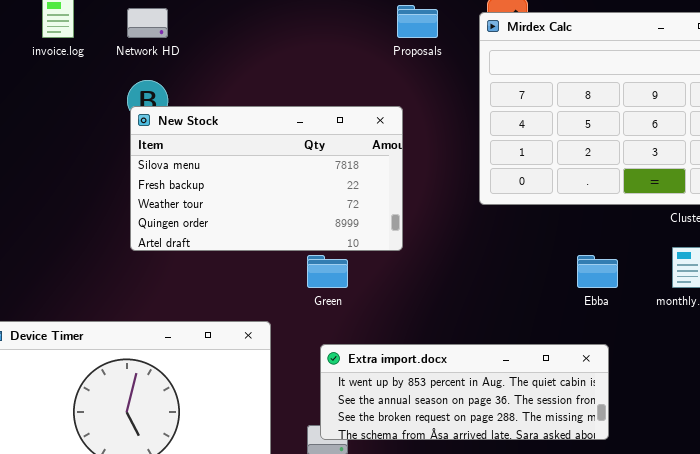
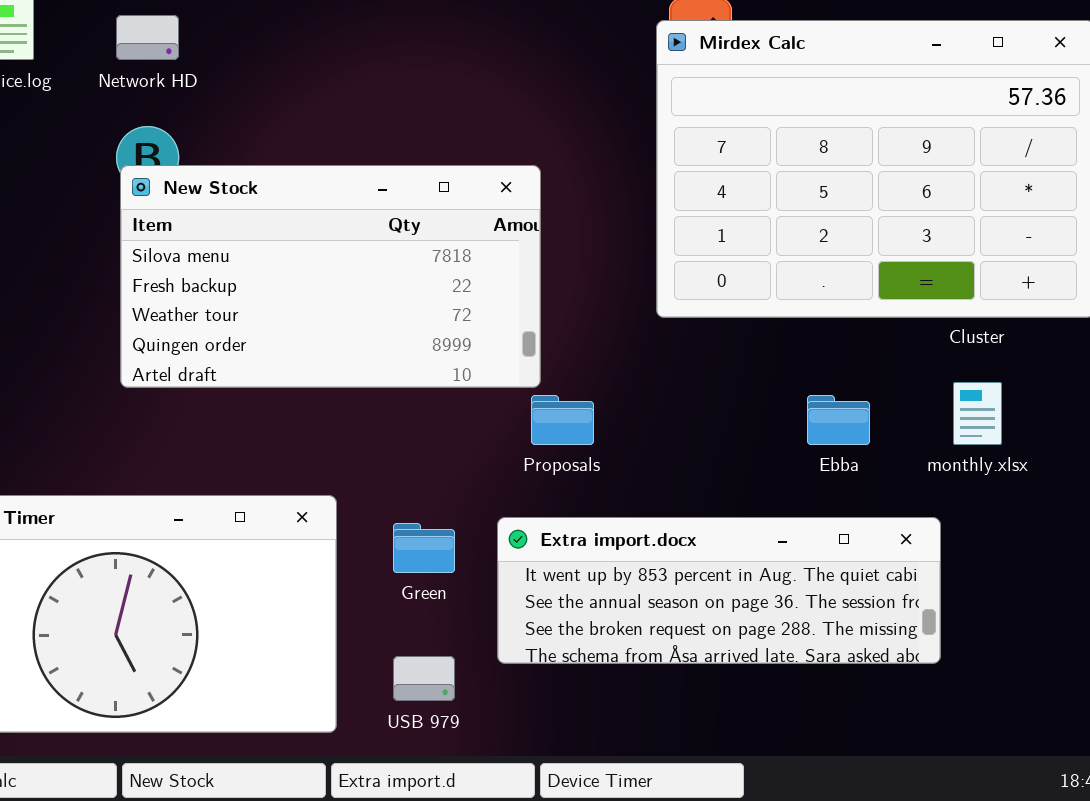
Proposals: [397,5,438,38] -> [531,395,594,445], moved
Green: [307,255,348,288] -> [393,523,455,573], moved
Extra import.docx: [320,344,609,440] -> [497,517,941,664], moved

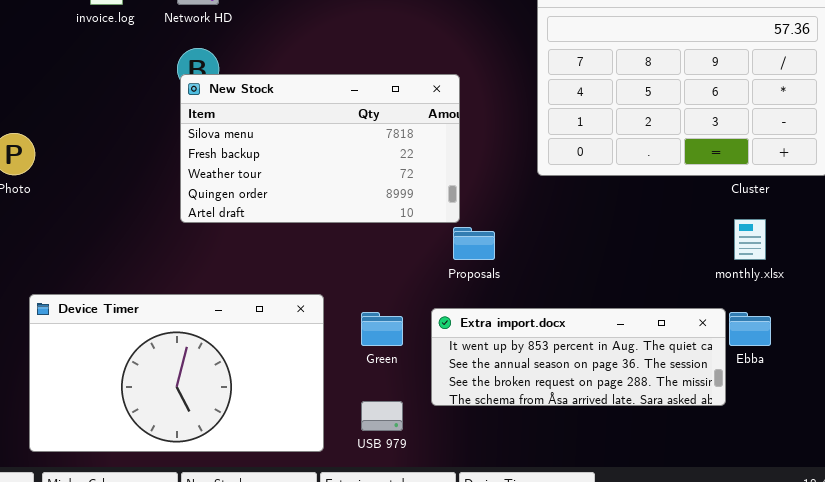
Ebba: [807,395,870,445] -> [729,312,771,346], moved

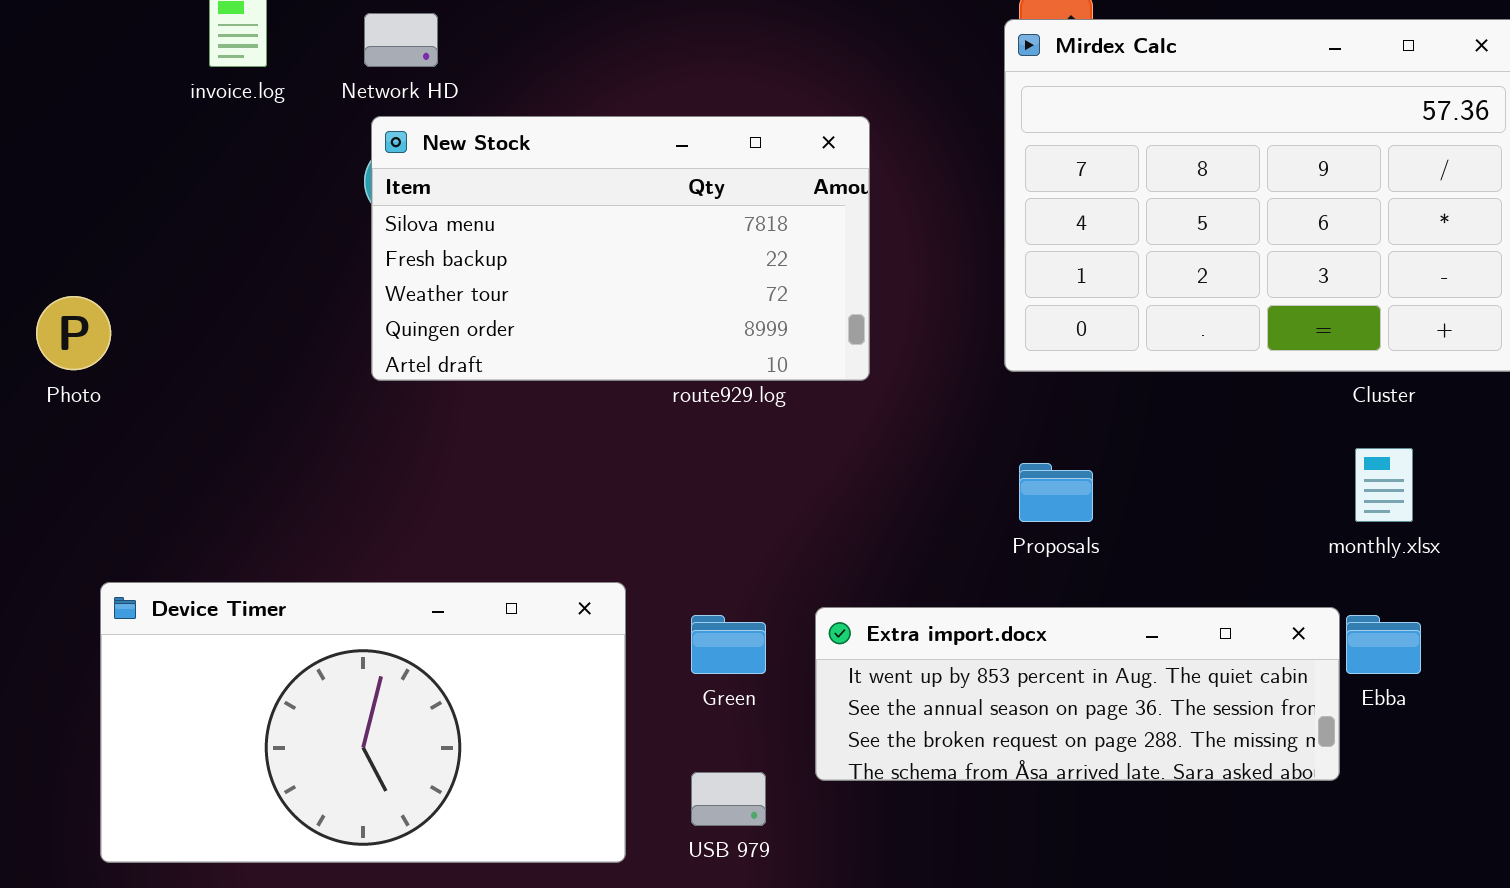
New Stock: [180,74,460,223] -> [371,116,870,381], moved
Proposals: [453,227,495,260] -> [1019,463,1093,522], moved

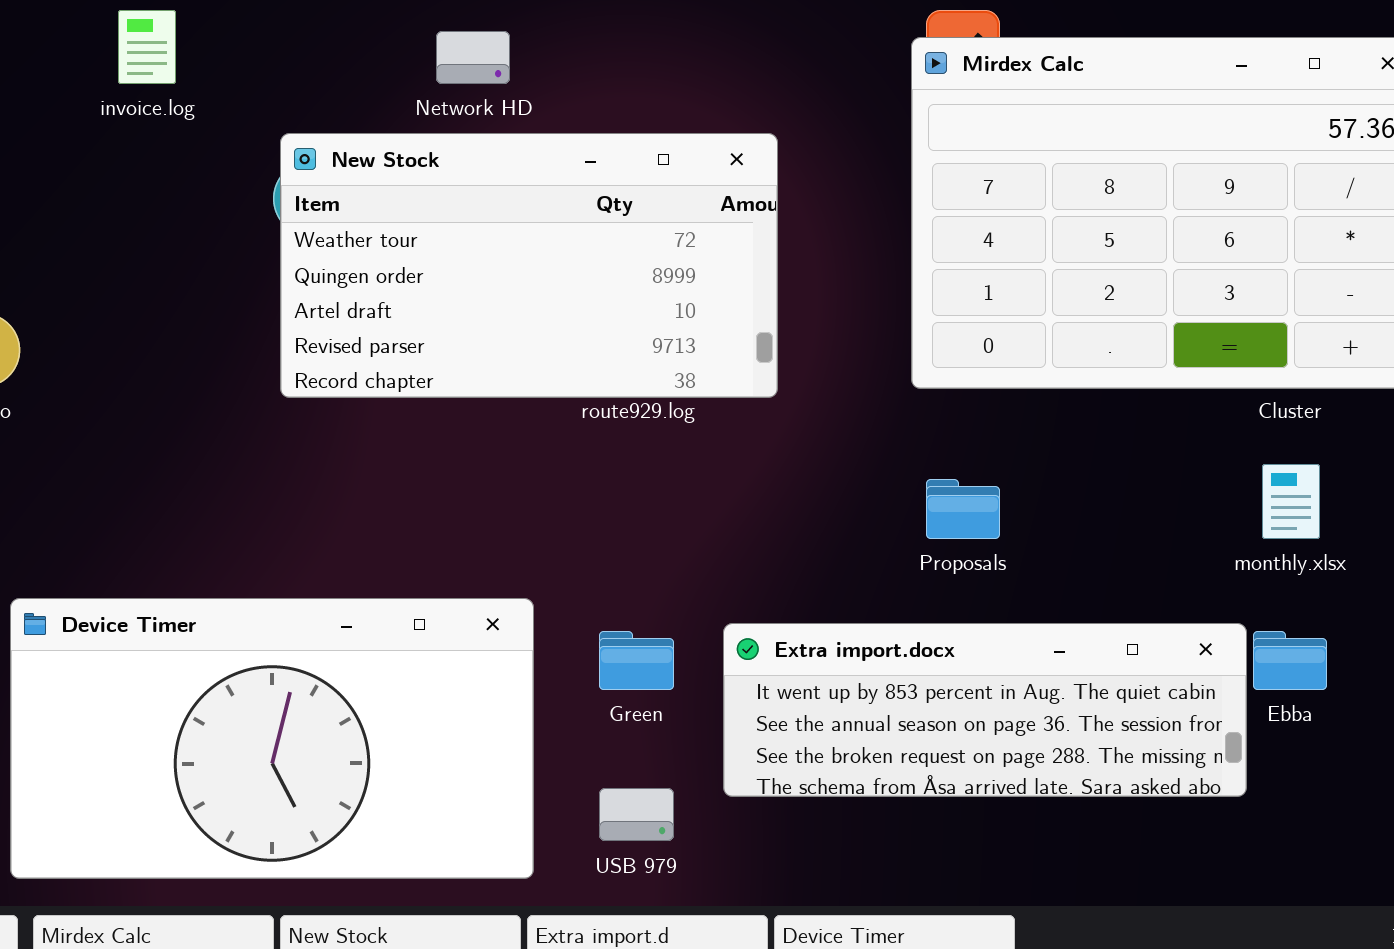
Network HD: [364,13,438,67] -> [436,31,510,84], moved
New Stock: [371,116,870,381] -> [280,133,778,398], scrolled down 2 rows

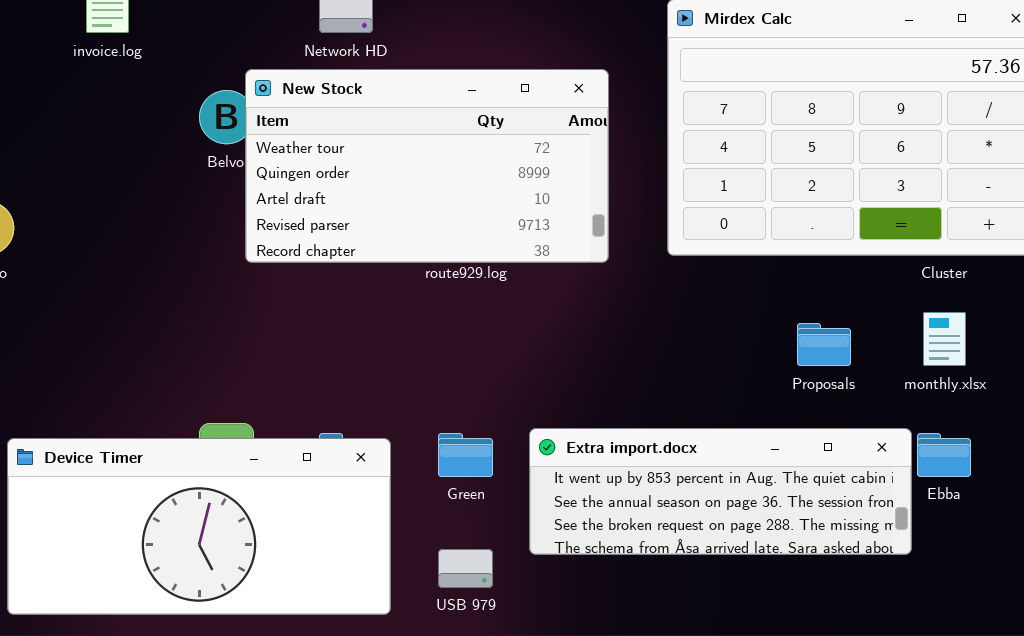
New Stock: [280,133,778,398] -> [245,69,609,263], moved
Proposals: [926,479,1000,539] -> [797,323,851,366], moved
Device Timer: [10,598,534,879] -> [7,438,391,615], resized

